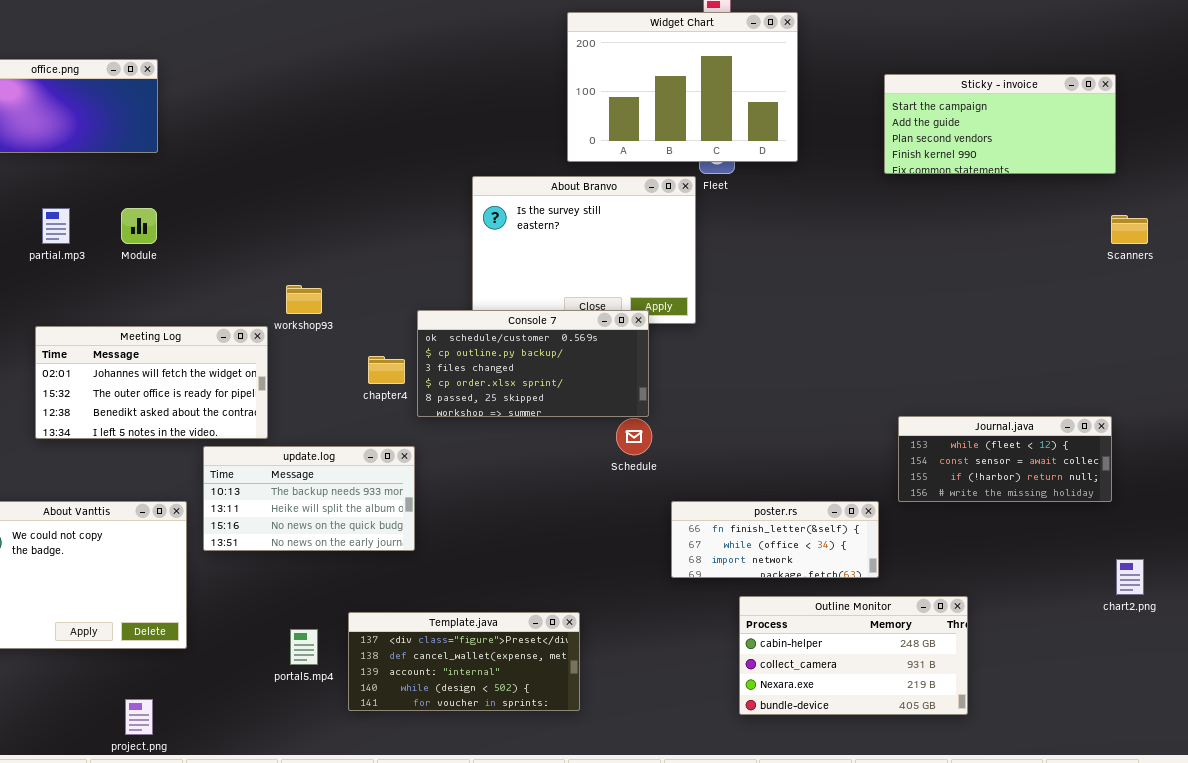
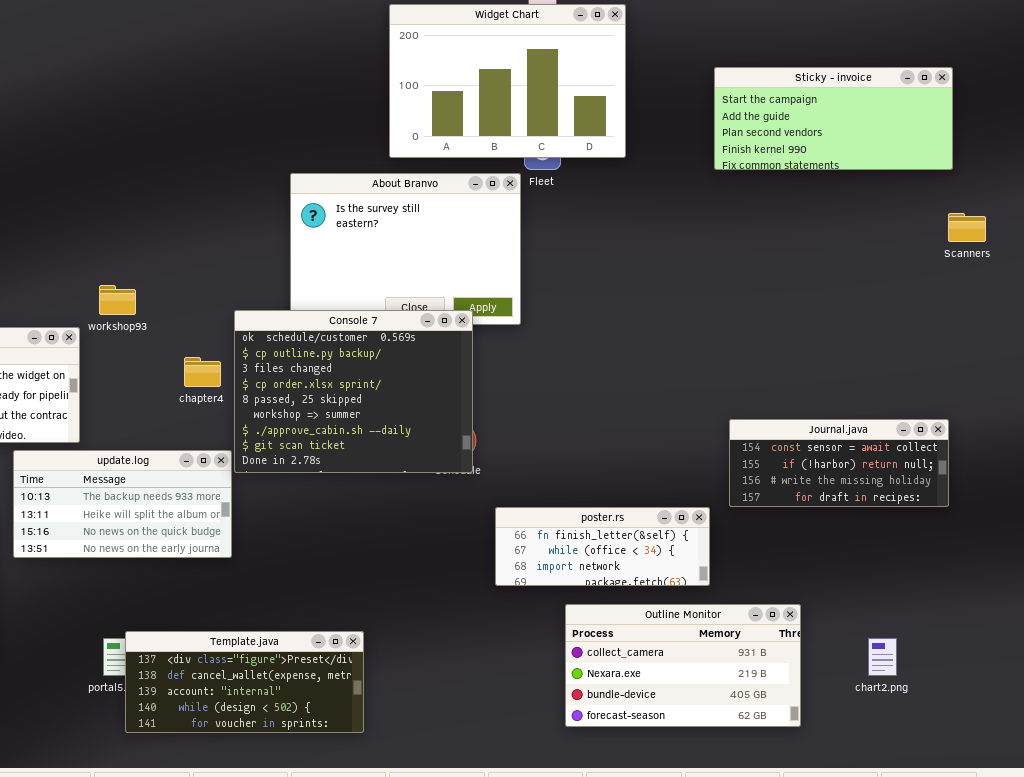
Console 7: [417,310,649,417] -> [234,310,473,473], resized
Journal.java: [898,416,1112,502] -> [729,419,949,507], scrolled down 1 row
chart2.png: [1116,559,1144,595] -> [868,638,897,676], moved
Outline Monitor: [739,596,968,715] -> [565,604,801,727], scrolled down 1 row
Template.java: [348,612,580,711] -> [125,631,364,733], moved

